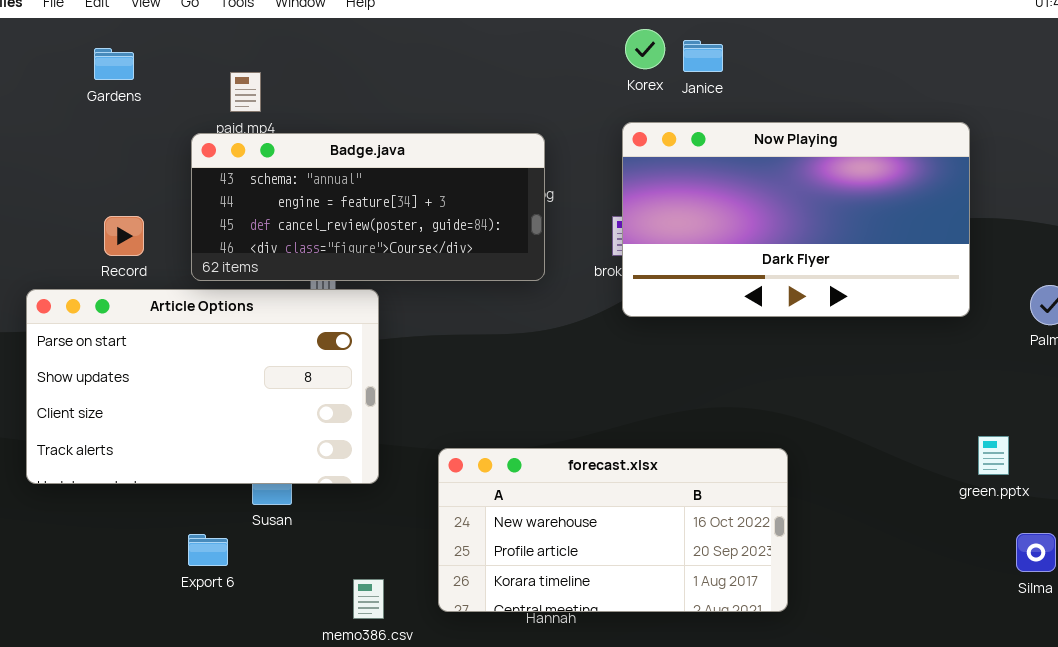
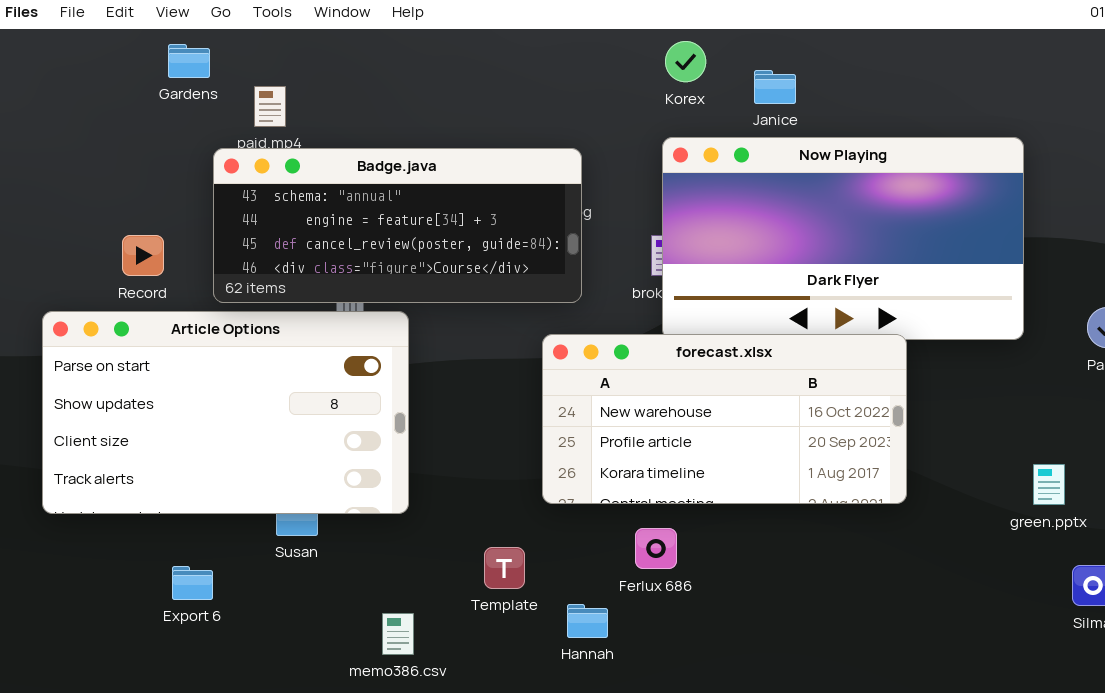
Janice: [683,40,723,72] -> [754,70,796,104], moved
Gardens: [94,48,134,80] -> [168,44,210,78], moved
forecast.xlsx: [438,448,788,612] -> [542,334,907,504], moved
Export 6: [188,534,228,566] -> [172,566,213,600], moved

